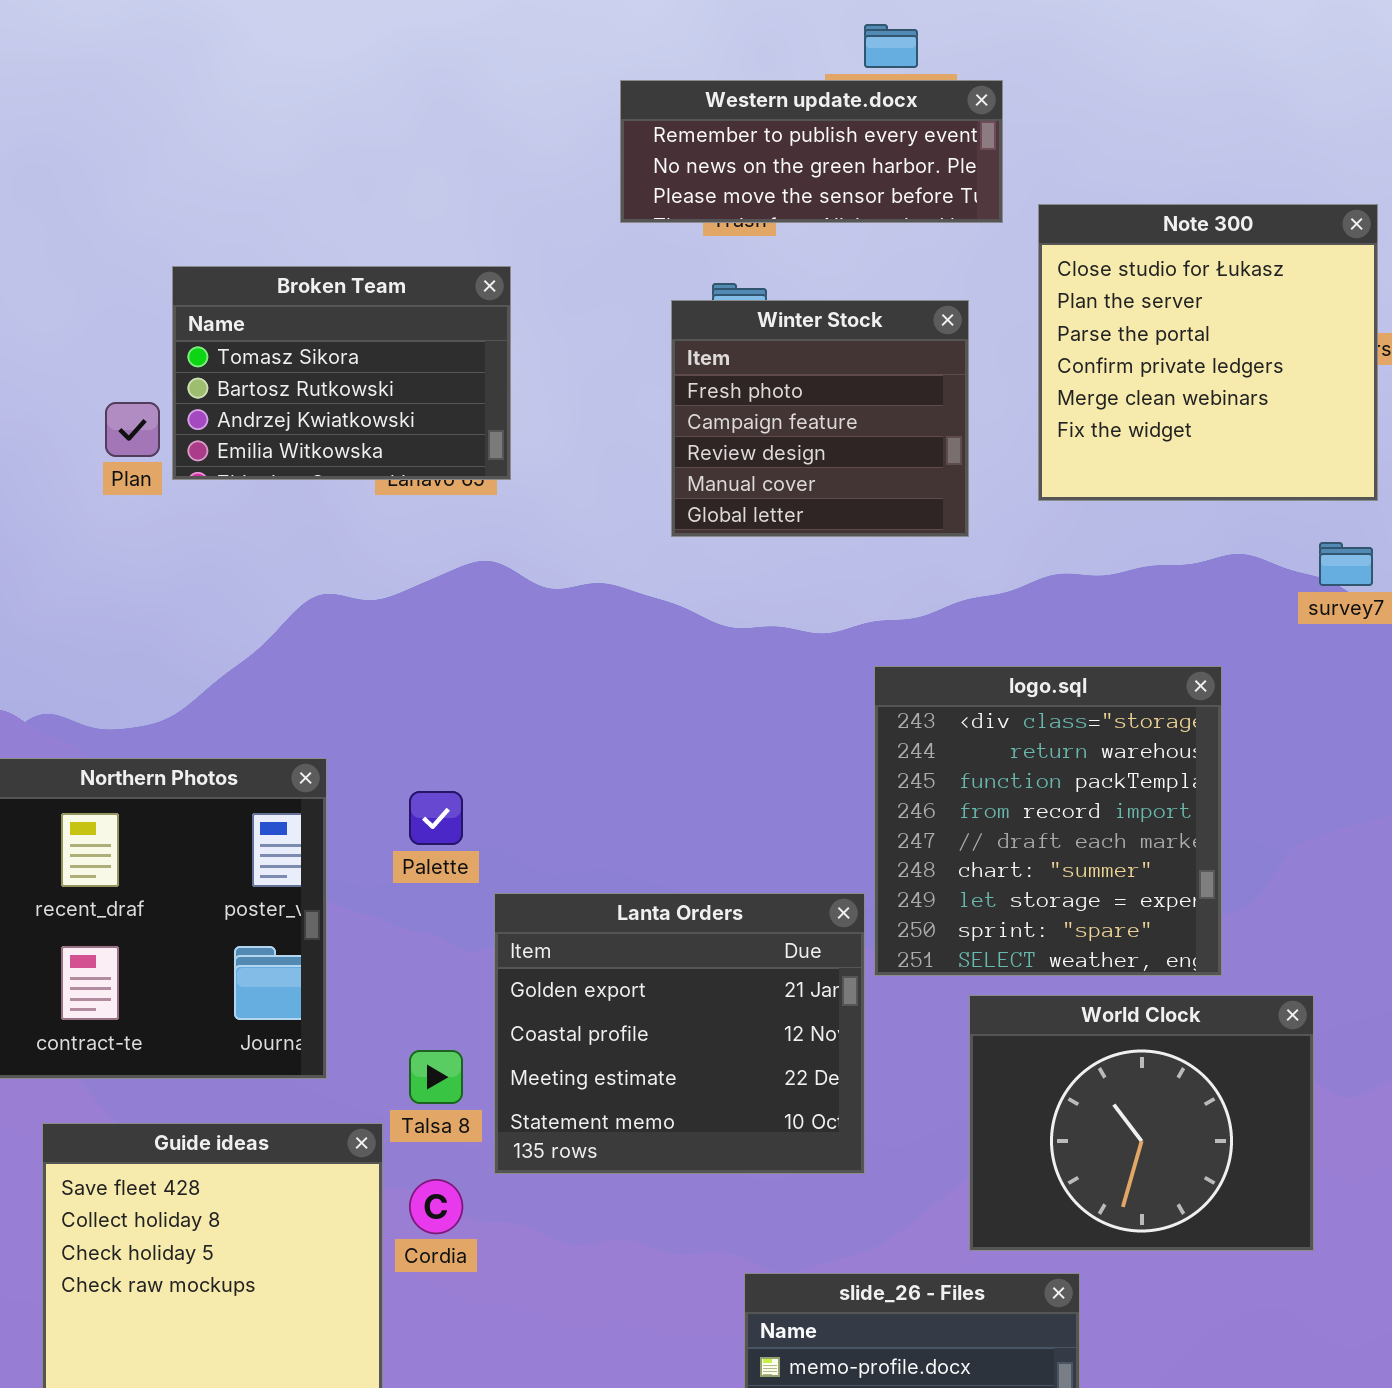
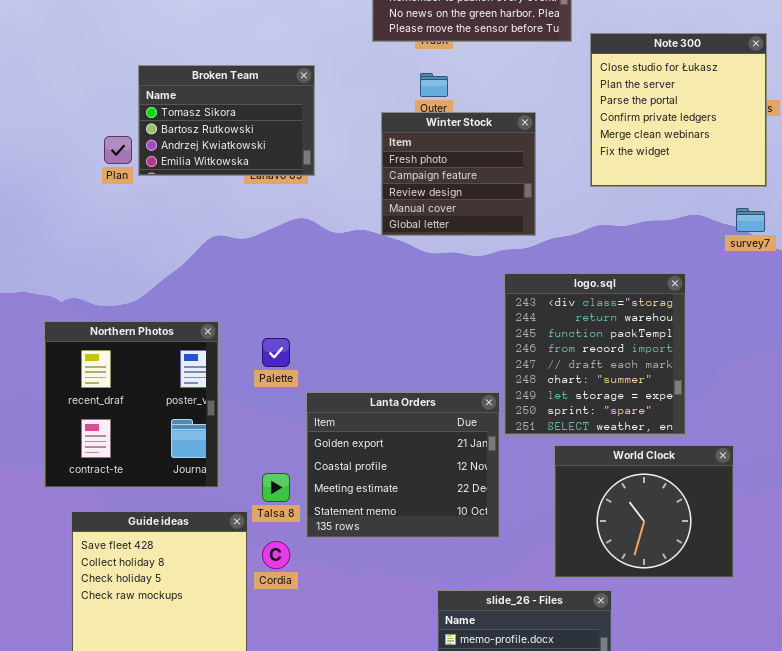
Winter Stock: [671,300,969,537] -> [381,112,536,236], moved

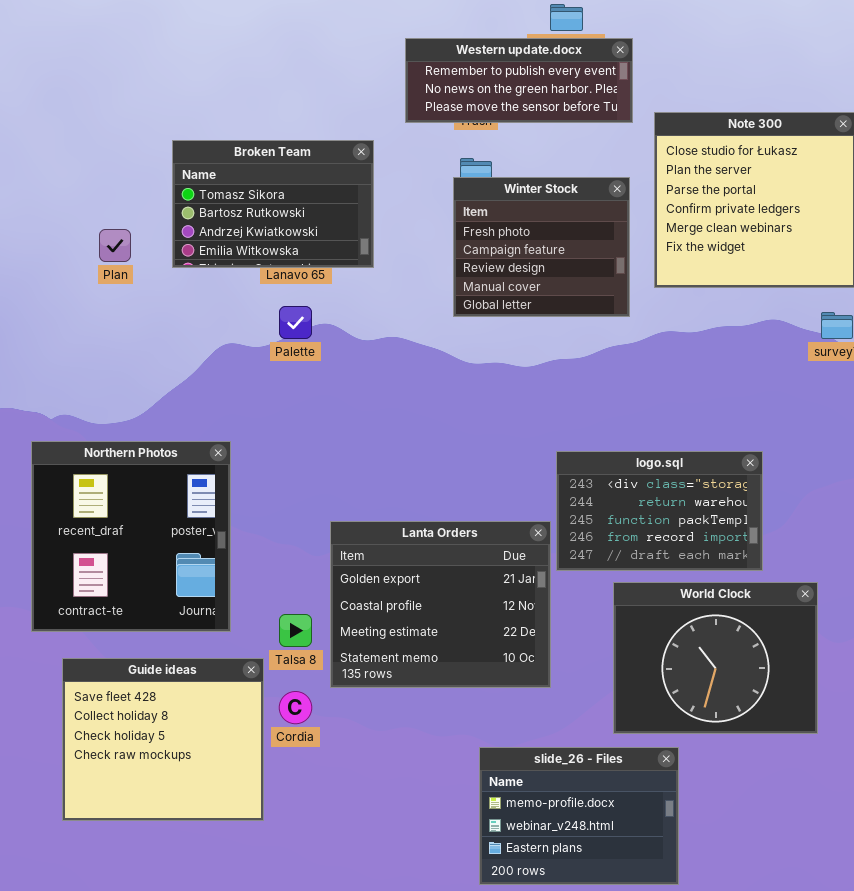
Broken Team: [138,65,315,176] -> [172,140,374,268], moved
Winter Stock: [381,112,536,236] -> [453,177,630,317], moved
logo.sql: [504,273,686,435] -> [556,451,763,571], resized
Palette: [262,338,290,367] -> [279,306,312,339], moved

